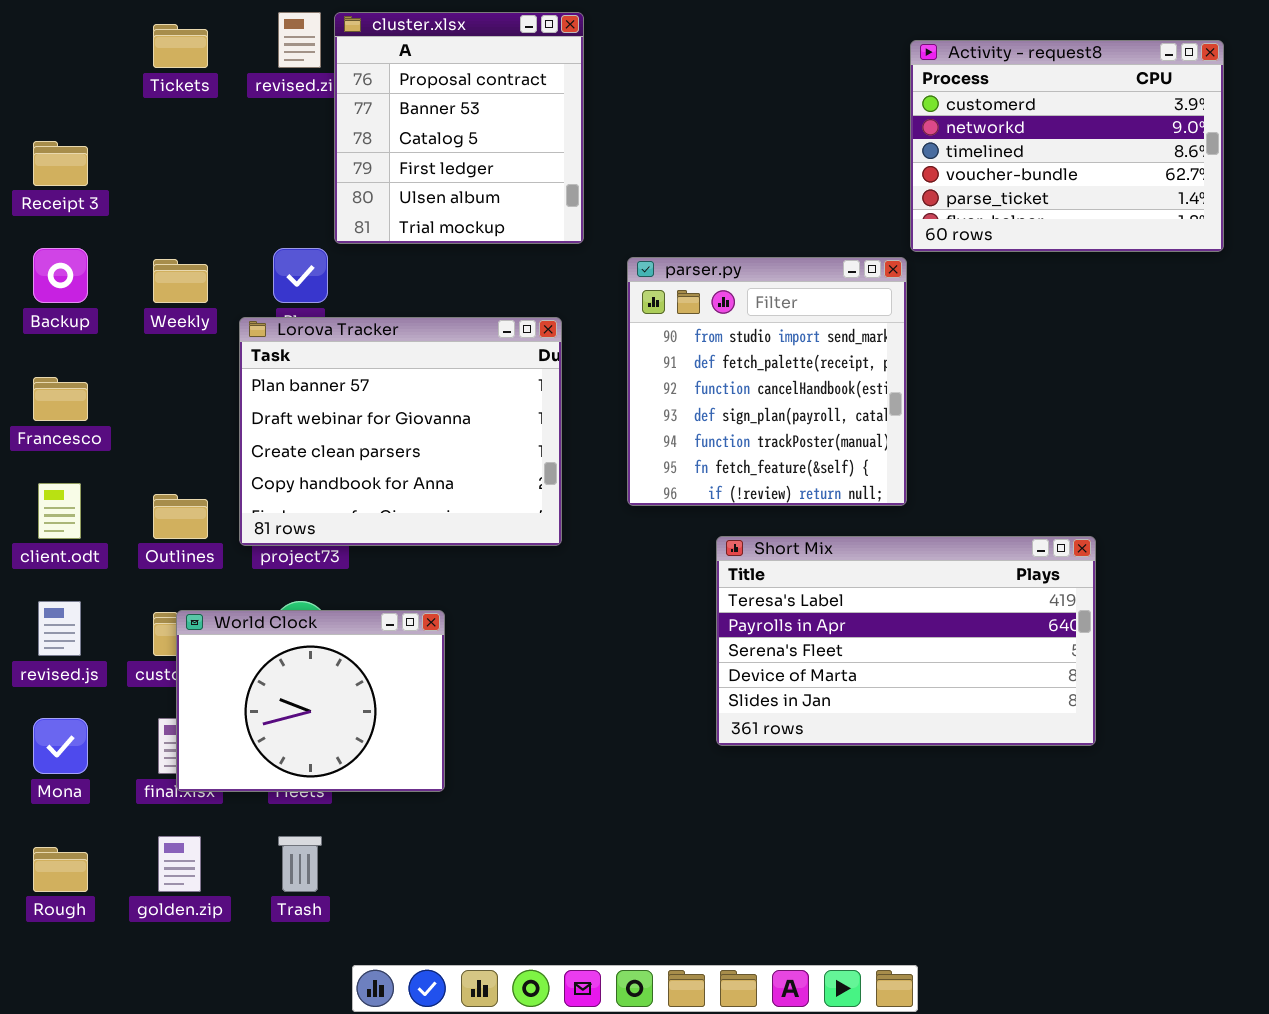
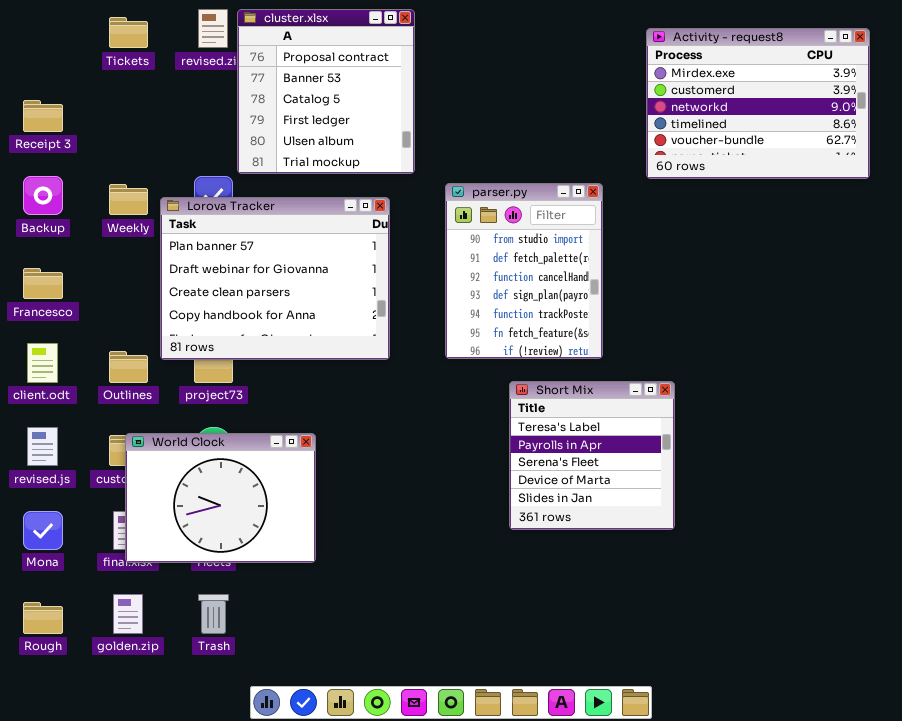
Activity - request8: [910,40,1224,252] -> [646,28,870,179], scrolled up 1 row
parser.py: [627,257,907,506] -> [445,183,603,359], resized
Lorova Tracker: [239,317,562,546] -> [160,197,390,360], moved
Short Mix: [716,536,1096,746] -> [509,381,675,530], resized

